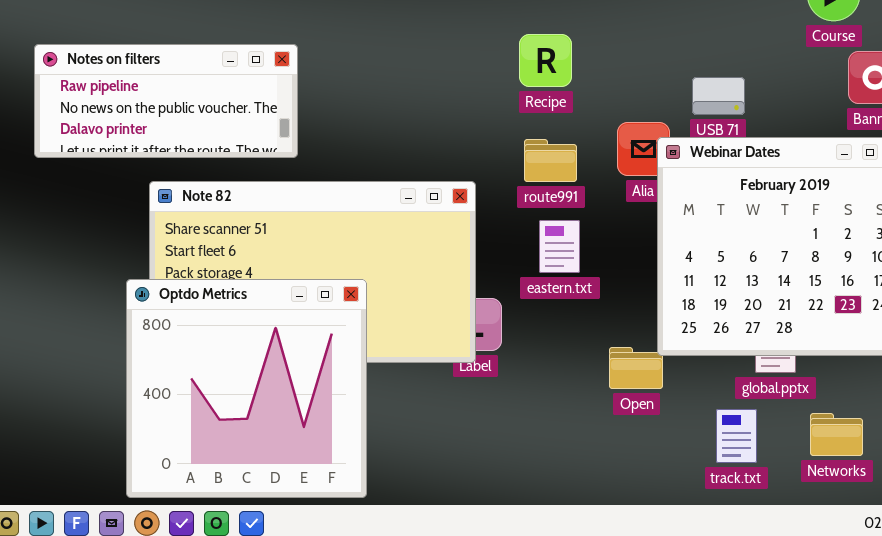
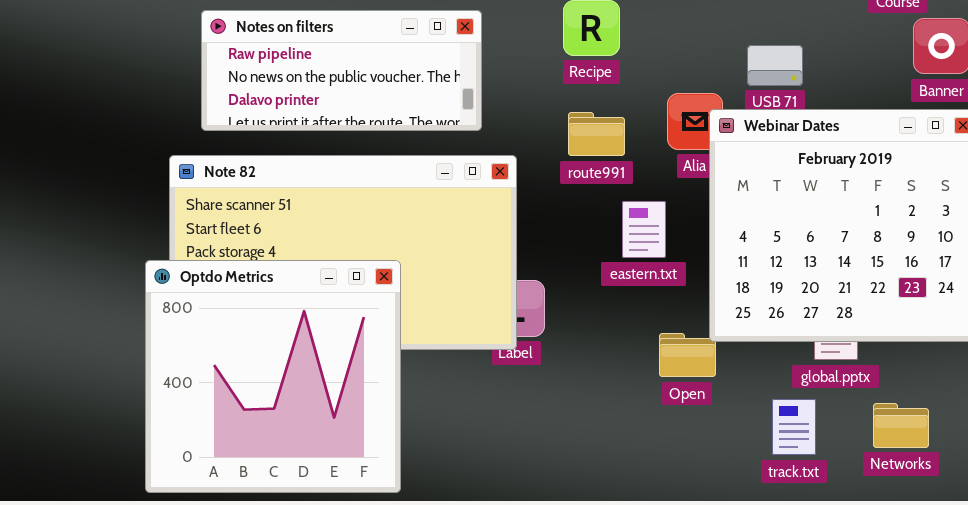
Notes on filters: [34,44,298,158] -> [201,10,482,131], moved
eastern.txt: [539,220,580,273] -> [622,201,666,258], moved

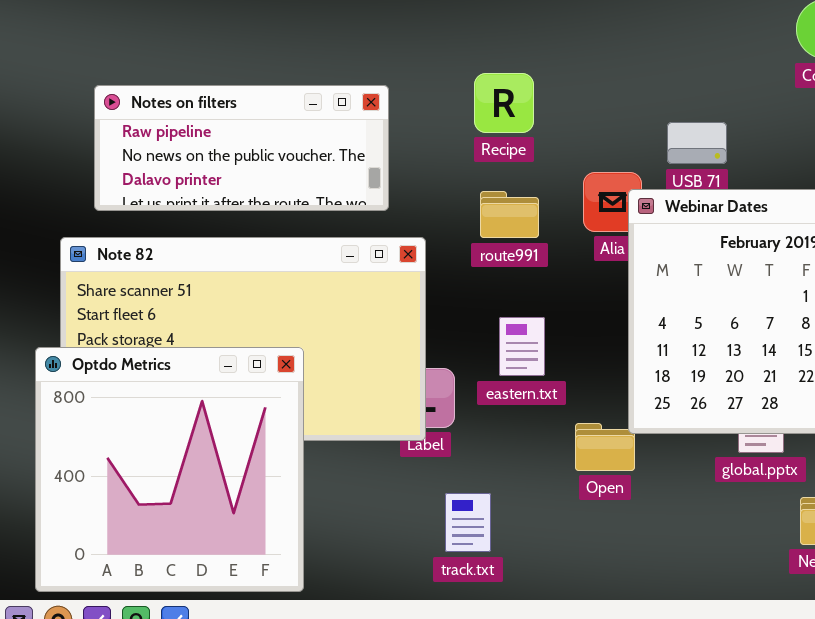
eastern.txt: [622,201,666,258] -> [499,317,545,376], moved
track.txt: [772,399,816,455] -> [445,493,491,552], moved

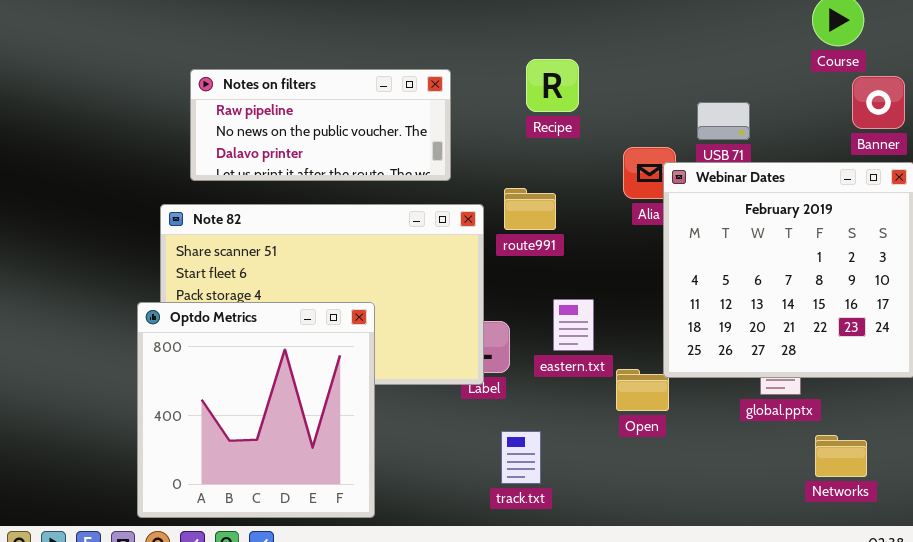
route991: [480,191,539,238] -> [504,188,556,230], moved
eastern.txt: [499,317,545,376] -> [553,299,594,351], moved

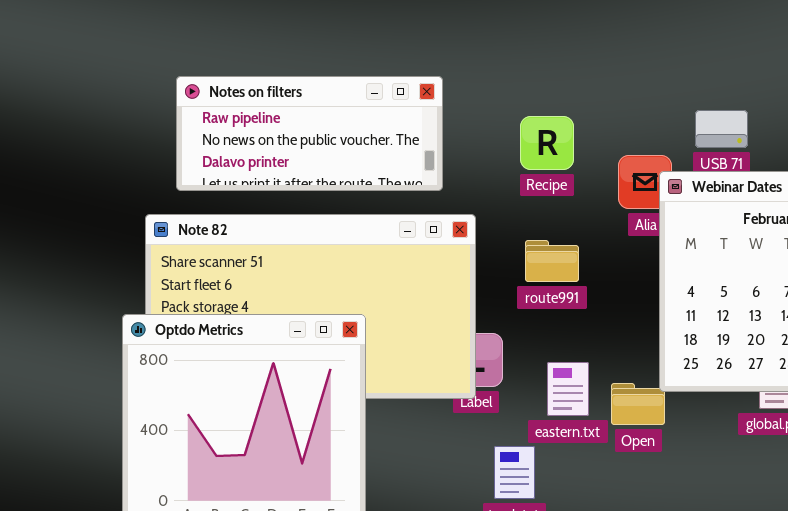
Recipe: [526,59,579,112] -> [520,116,574,170], moved
route991: [504,188,556,230] -> [525,240,579,282], moved
eastern.txt: [553,299,594,351] -> [547,362,589,416], moved

